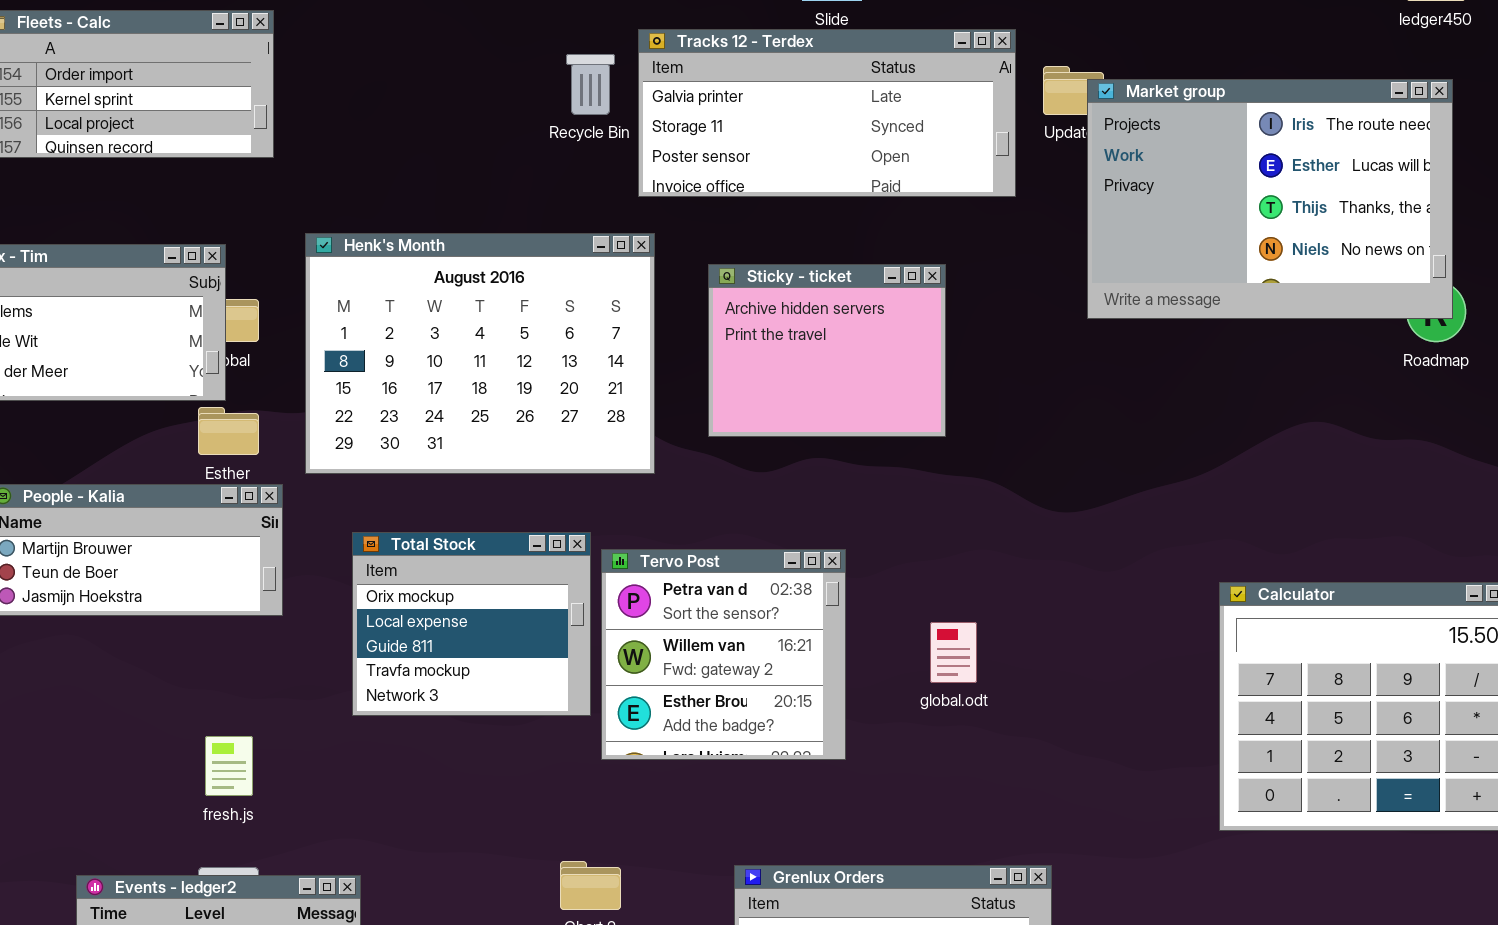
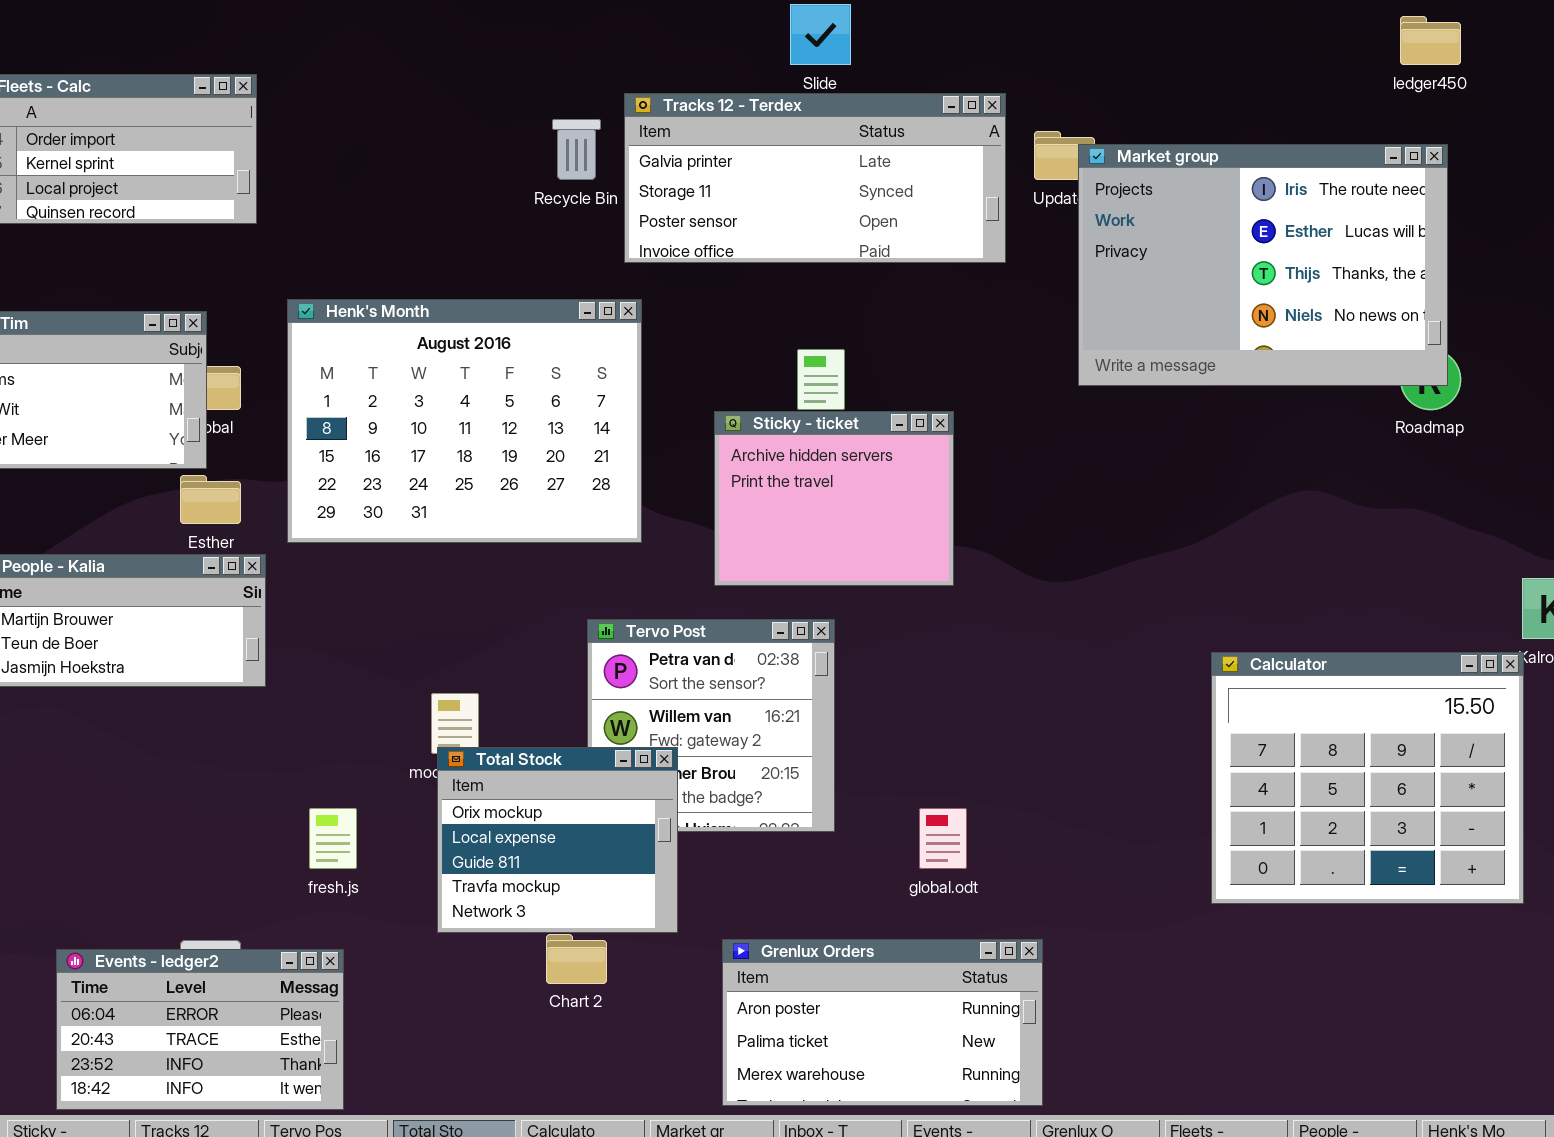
Sticky - ticket: [708,264,946,437] -> [714,411,954,586], moved
Total Stock: [352,532,591,716] -> [437,747,678,933], moved
global.odt: [930,622,977,683] -> [919,808,967,869], moved
fresh.js: [205,736,253,796] -> [309,808,357,869], moved

